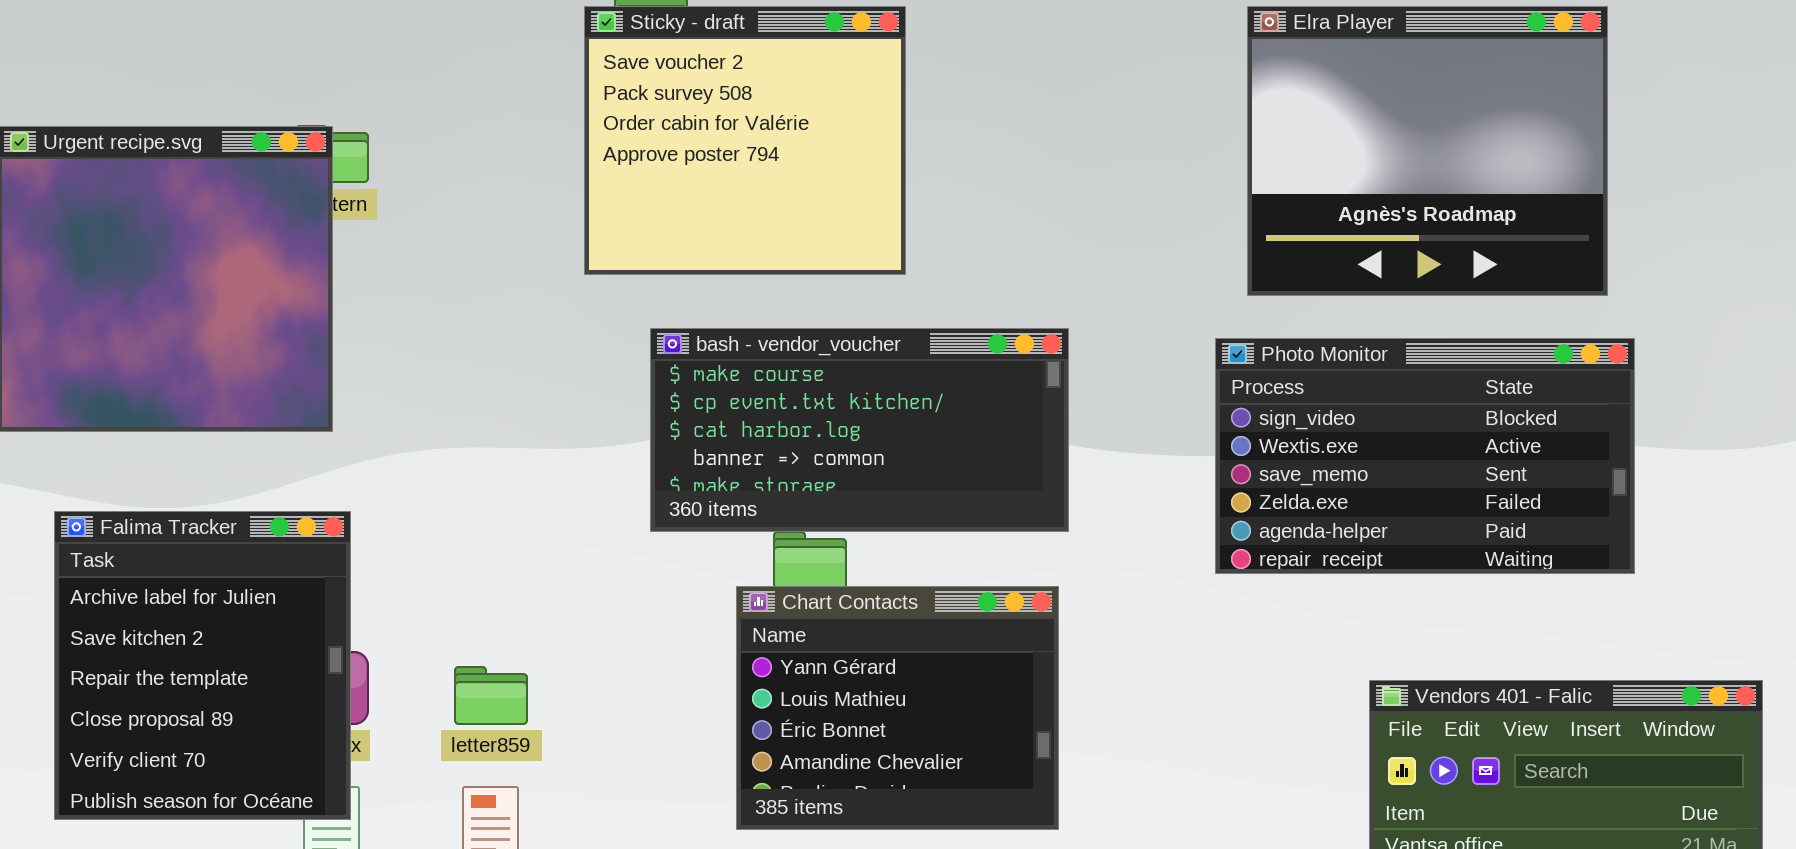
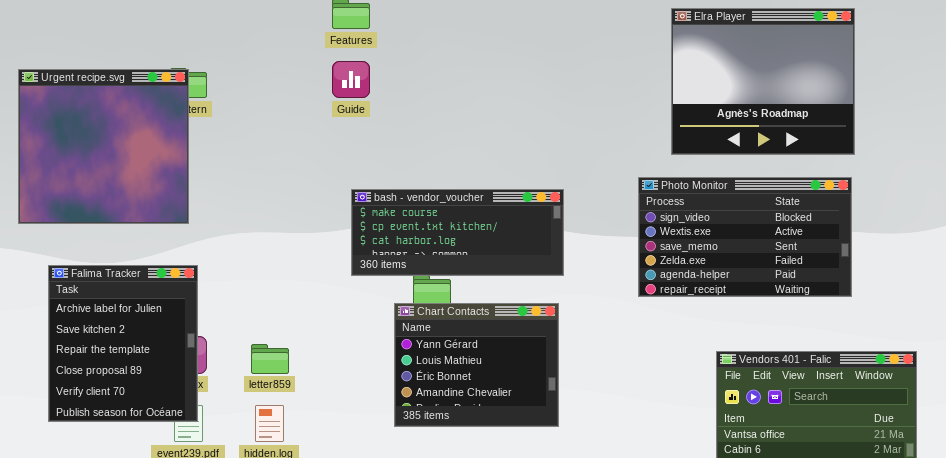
Sticky - draft: [584,6,906,275] -> none, closed
Elra Player: [1247,6,1608,296] -> [671,8,855,155], moved
bash - vendor_voucher: [650,328,1069,532] -> [351,189,564,276], resized

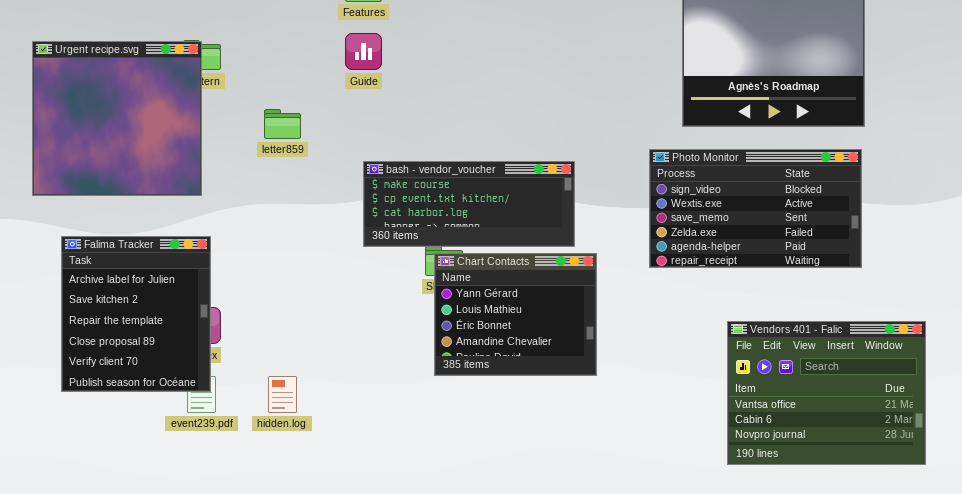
Chart Contacts: [394,303,559,427] -> [434,253,597,376], moved
letter859: [251,344,289,374] -> [264,109,301,139], moved

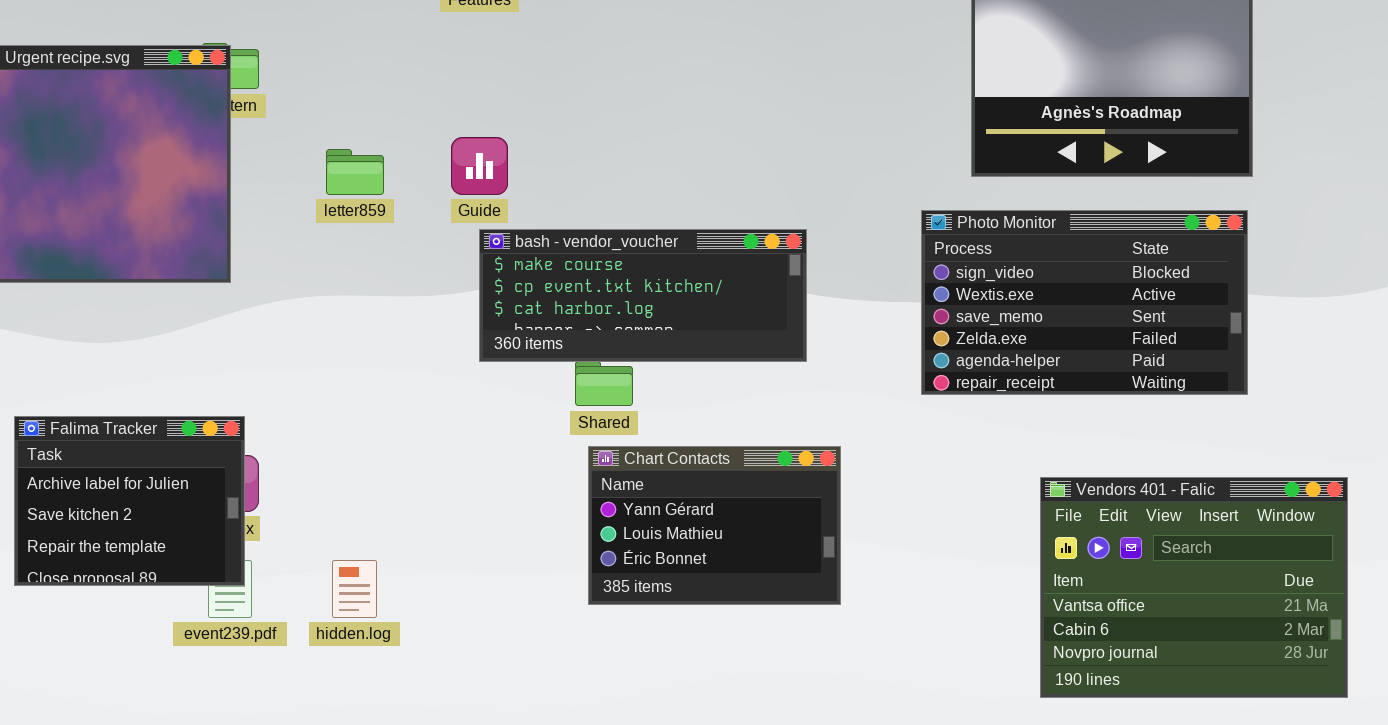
Guide: [345,33,382,70] -> [451,137,508,195], moved
Falima Tracker: [61,236,211,392] -> [14,416,245,586], resized
Chart Contacts: [434,253,597,376] -> [588,446,841,605], moved, resized

